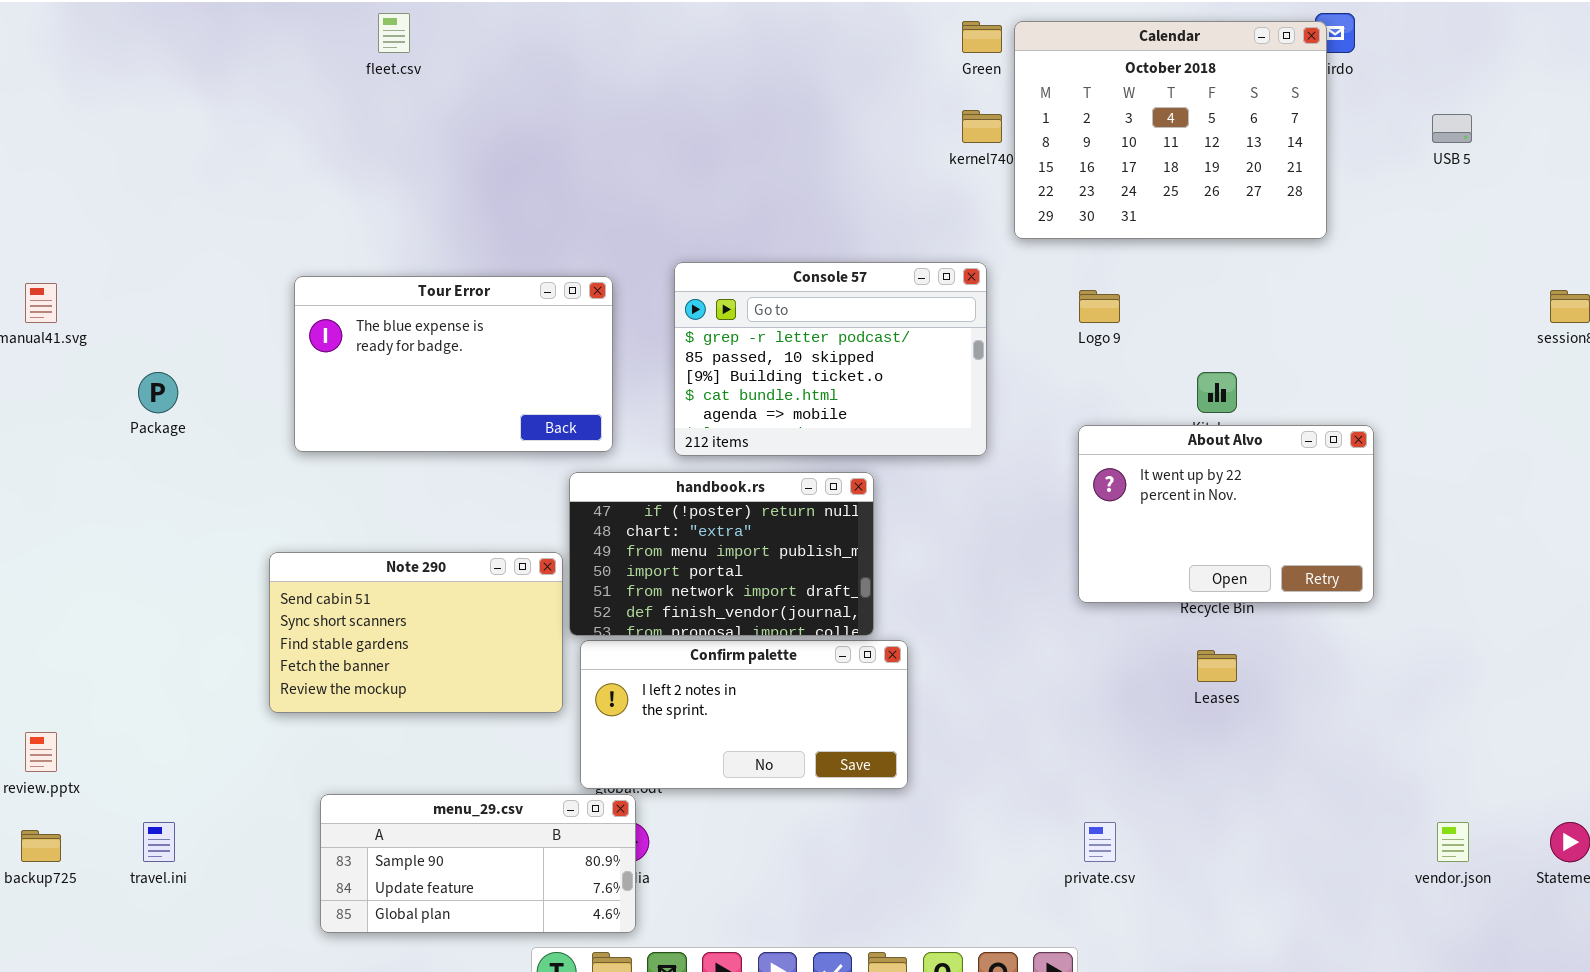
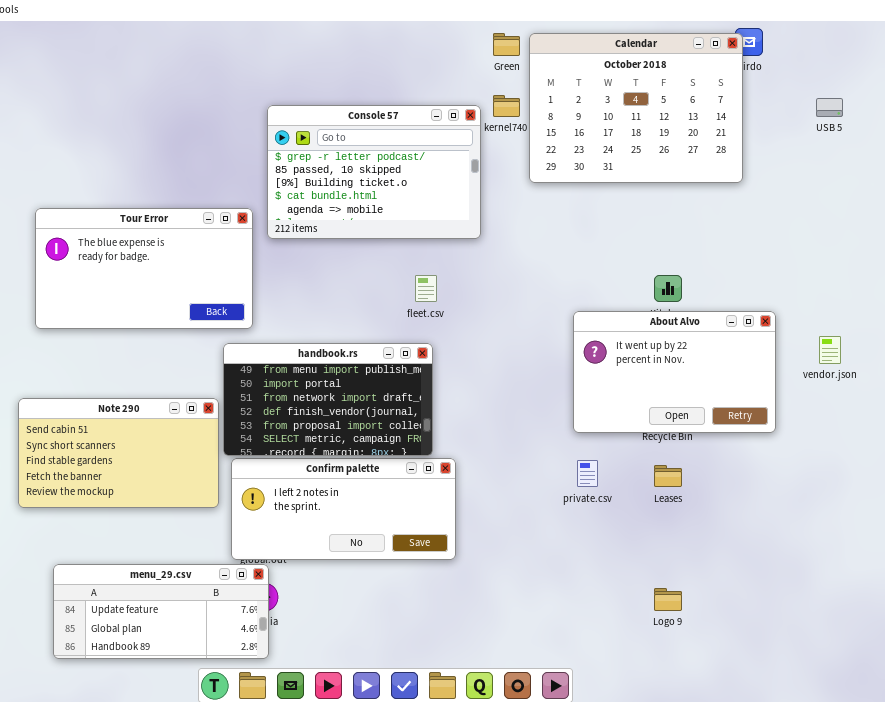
fleet.csv: [378,13,410,53] -> [415,275,437,302], moved
Console 57: [674,262,987,456] -> [267,105,481,239], moved
Logo 9: [1079,290,1120,323] -> [654,588,682,611], moved
handbook.rs: [569,472,874,636] -> [223,343,433,456], scrolled down 2 rows
menu_29.csv: [320,794,636,933] -> [53,564,269,659], scrolled down 1 row
private.csv: [1084,822,1116,862] -> [577,460,598,487], moved
vendor.json: [1437,822,1469,862] -> [819,336,841,364], moved

